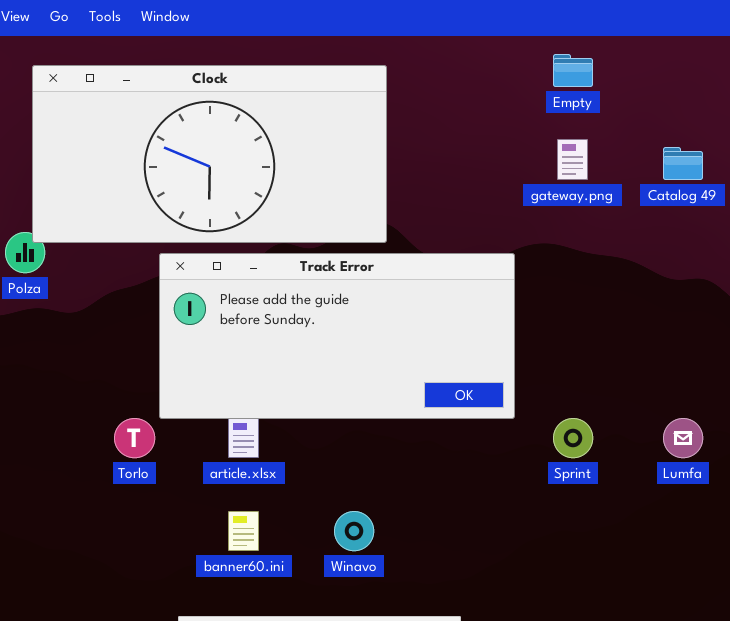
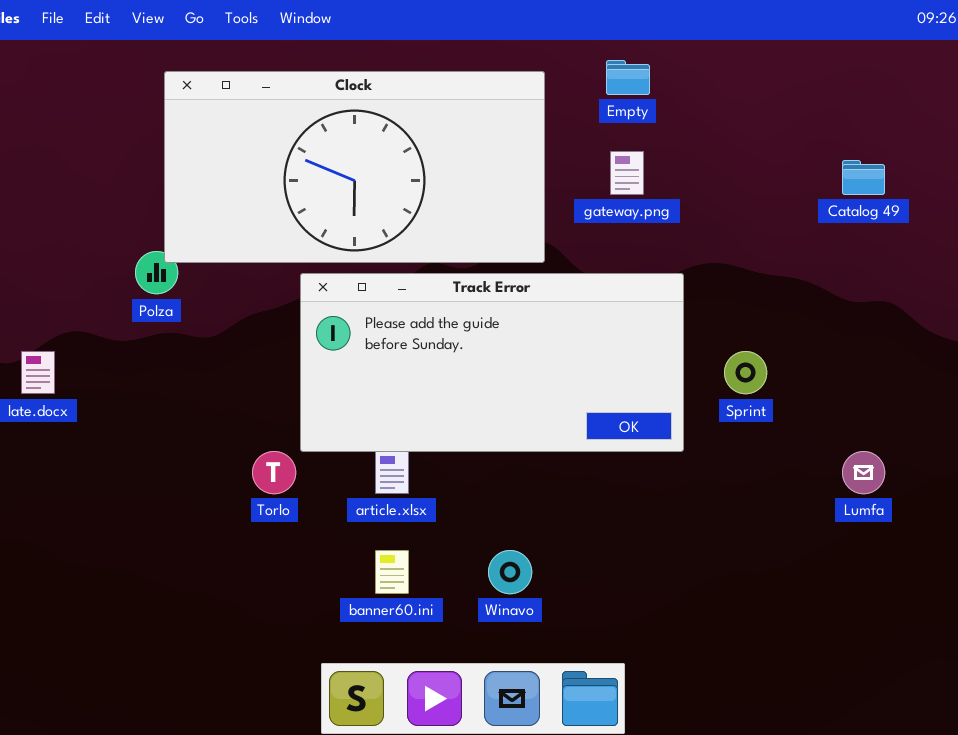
Empty: [553,54,593,87] -> [606,60,650,95], moved
gateway.png: [557,139,588,180] -> [610,151,644,195], moved
Sprint: [553,418,593,458] -> [724,351,767,394], moved

